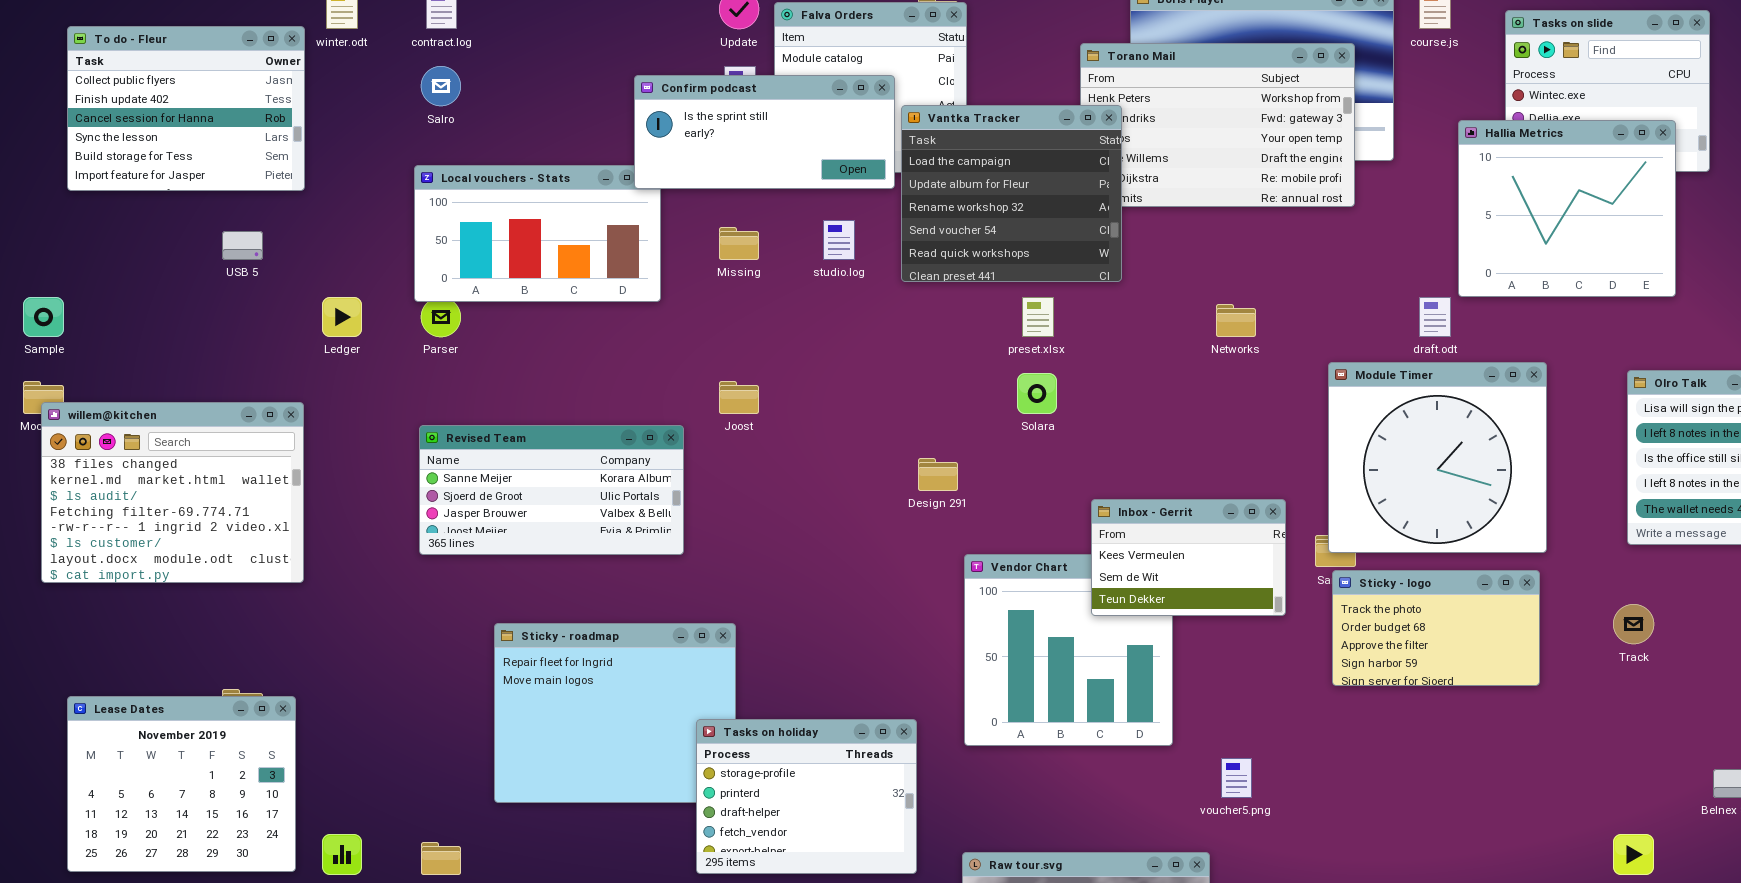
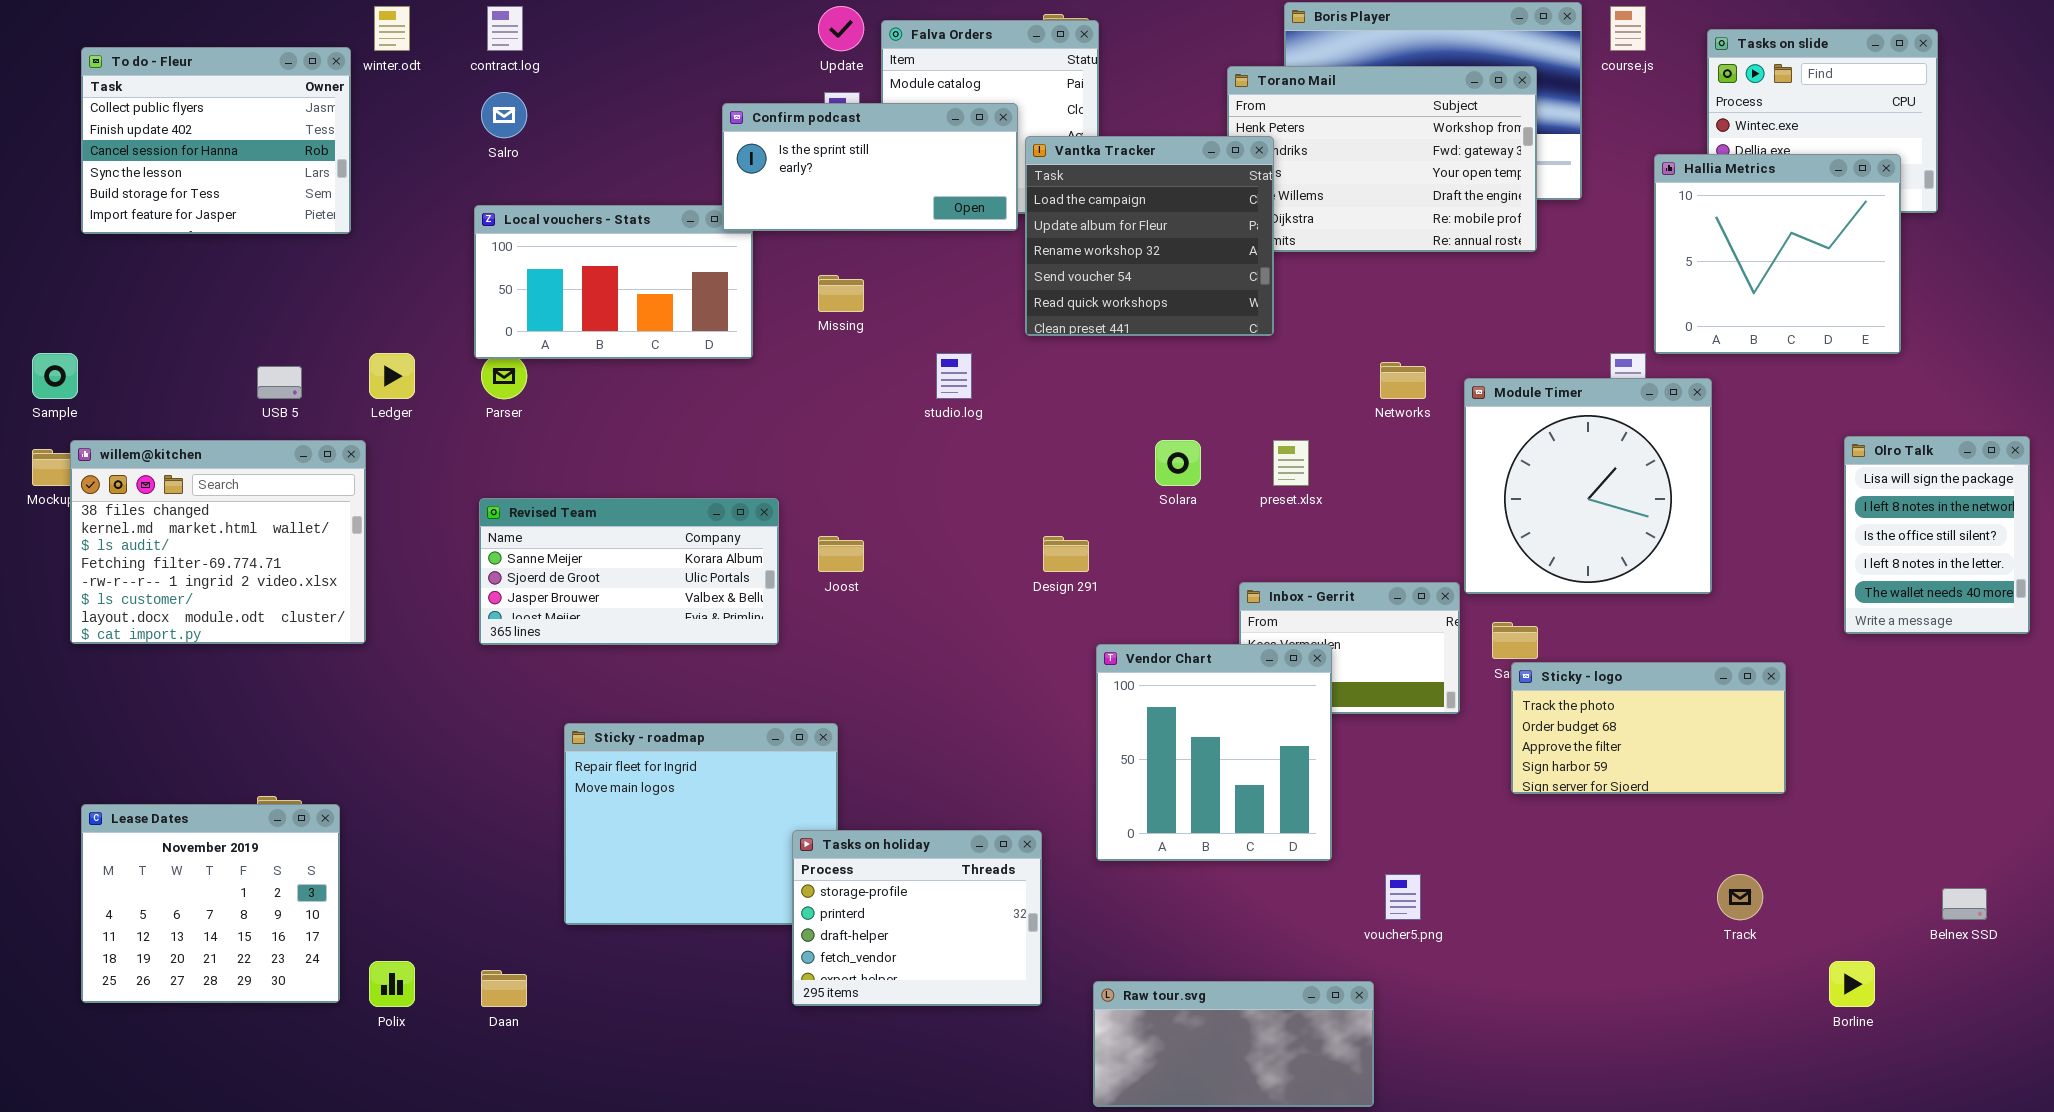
studio.log: [823,220,855,260] -> [936,353,972,399], moved
USB 5: [222,231,263,260] -> [257,366,302,399], moved
preset.xlsx: [1022,297,1054,337] -> [1273,440,1309,486], moved
Module Timer: [1328,362,1547,553] -> [1464,378,1712,594], moved
Joost: [719,381,759,414] -> [818,536,864,572], moved
willem@kitchen: [41,402,304,583] -> [70,440,366,644], moved
Vendor Chart: [964,554,1173,746] -> [1096,644,1332,861], raised
Sticky - logo: [1332,570,1540,686] -> [1511,662,1786,794], resized
Track: [1613,604,1654,644] -> [1717,874,1763,920], moved

